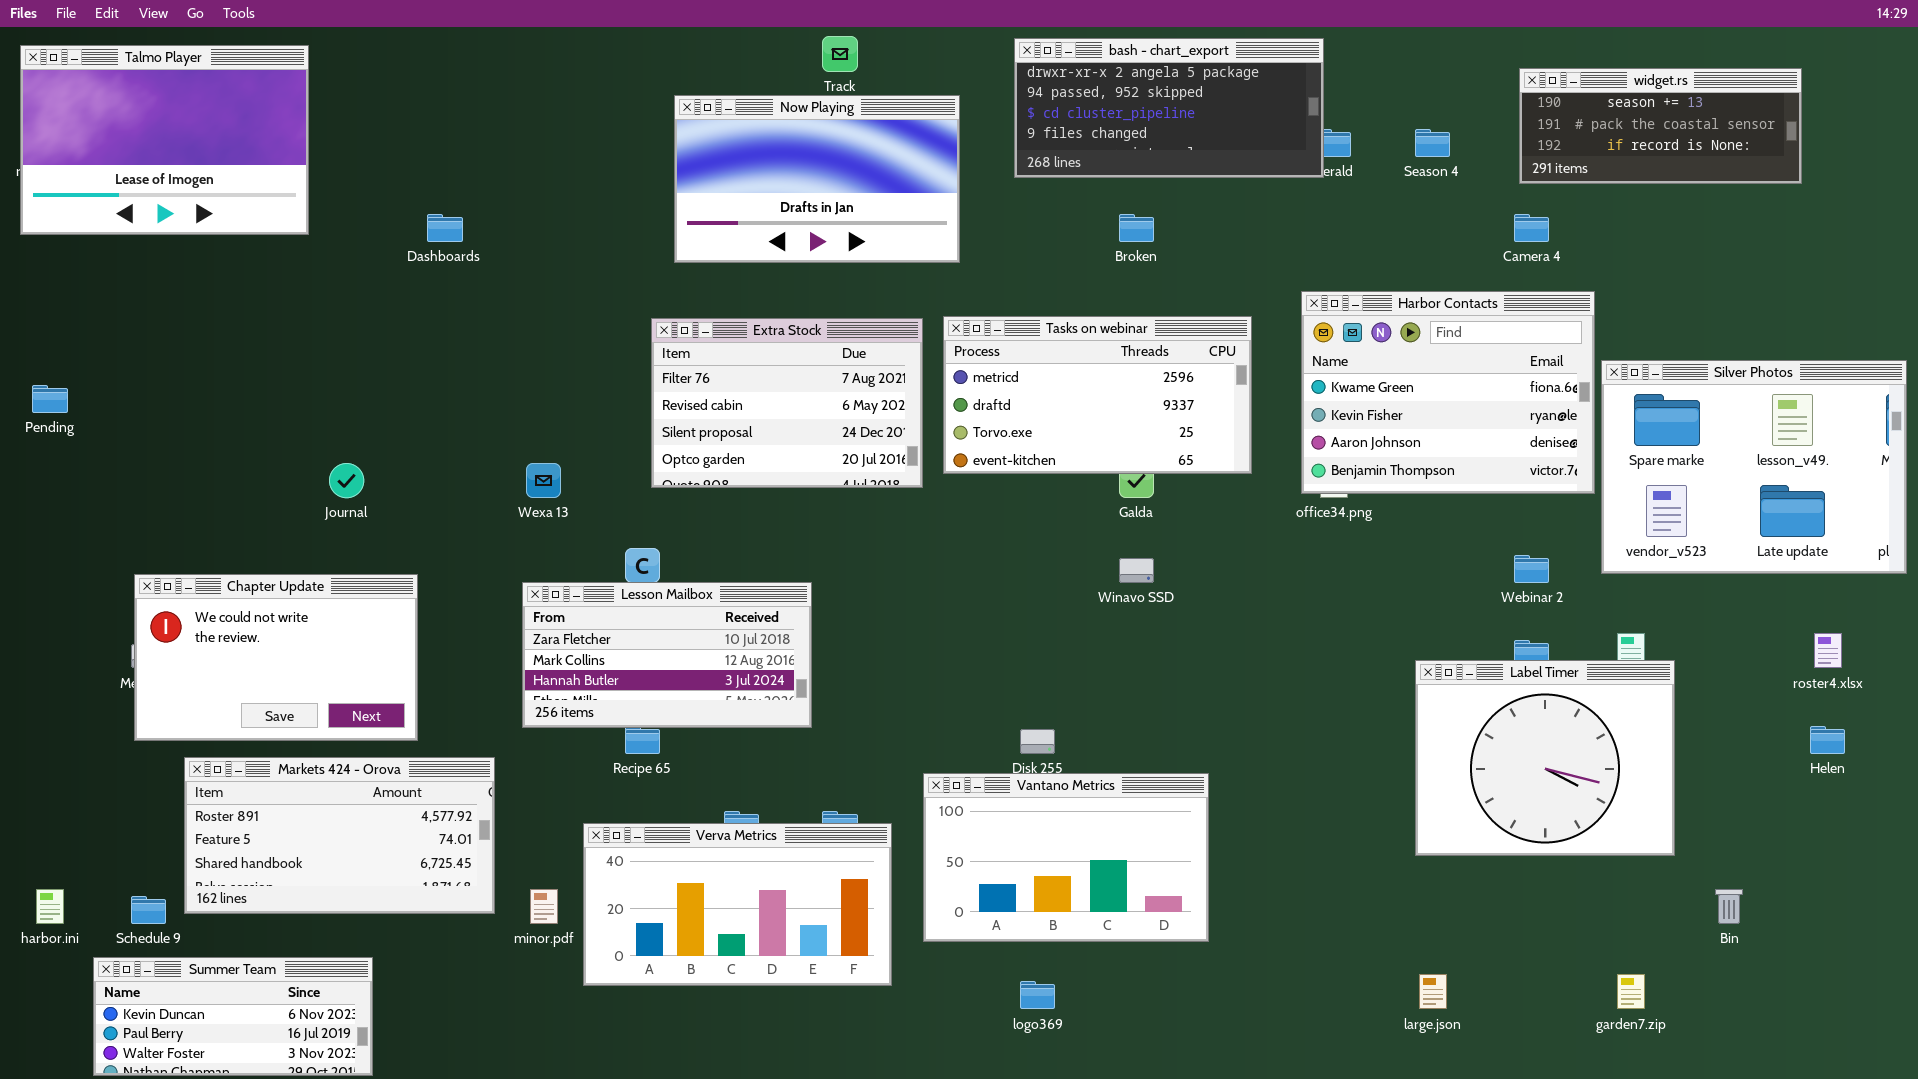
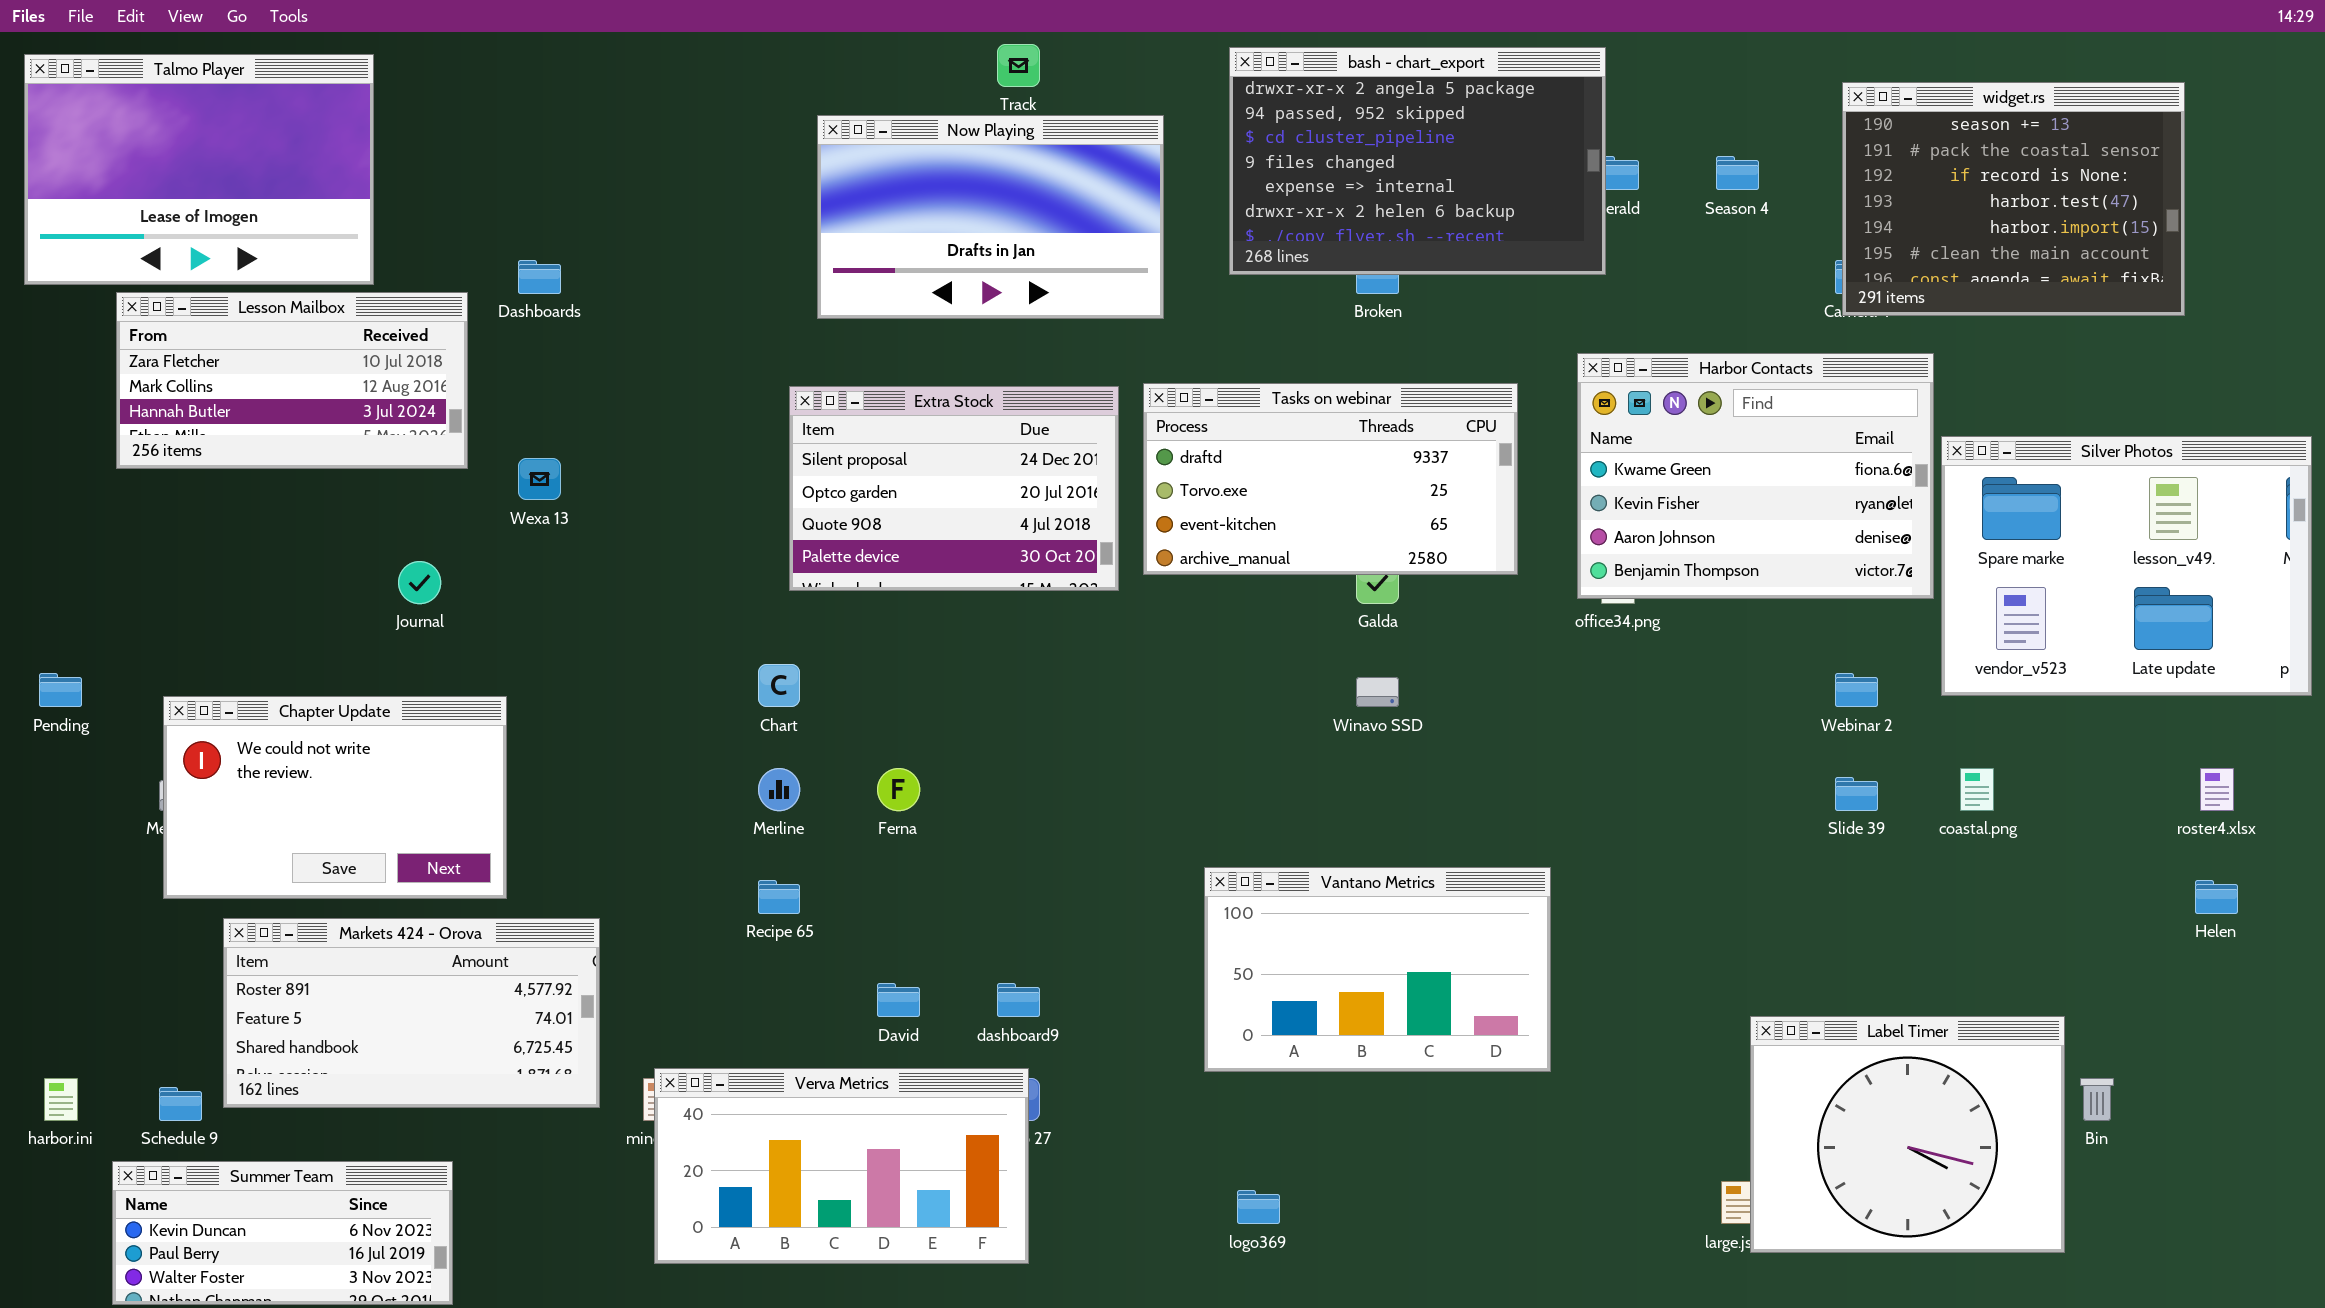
bash - chart_export: [1014,38,1324,178] -> [1229,47,1606,275], resized
widget.rs: [1519,68,1802,184] -> [1842,82,2185,316], resized
Tasks on webinar: [943,316,1252,474] -> [1143,383,1518,575], scrolled down 1 row
Extra Stock: [651,318,923,488] -> [789,386,1119,591], scrolled down 2 rows
Pending: [32,385,68,413] -> [39,673,82,707], moved
Wexa 13: [526,463,561,498] -> [518,458,561,500], moved
Lesson Mailbox: [522,582,812,728] -> [116,292,468,469], moved
Label Timer: [1415,660,1675,856] -> [1750,1016,2065,1253], moved
Vantano Metrics: [923,773,1209,942] -> [1204,867,1551,1072], moved
Verva Metrics: [583,823,892,986] -> [654,1068,1029,1264], moved

